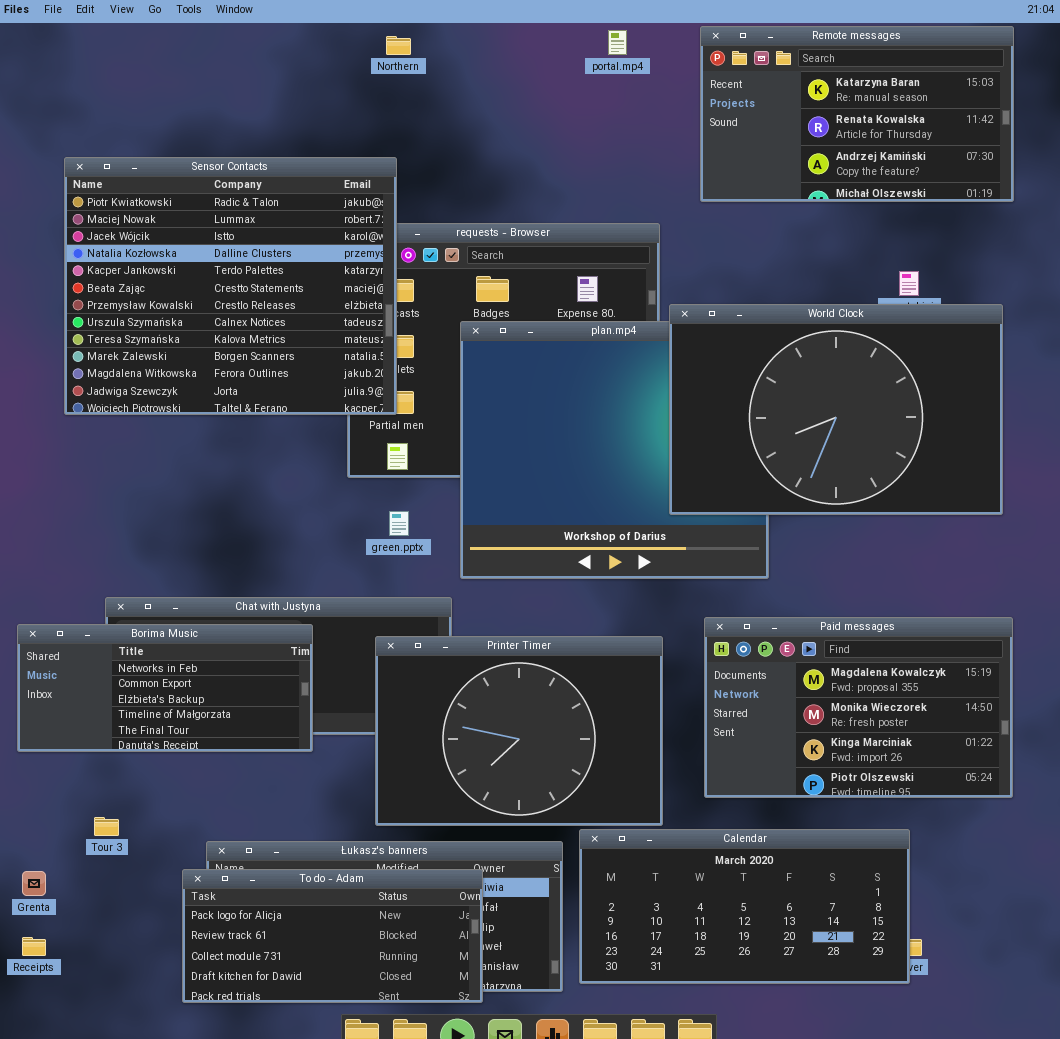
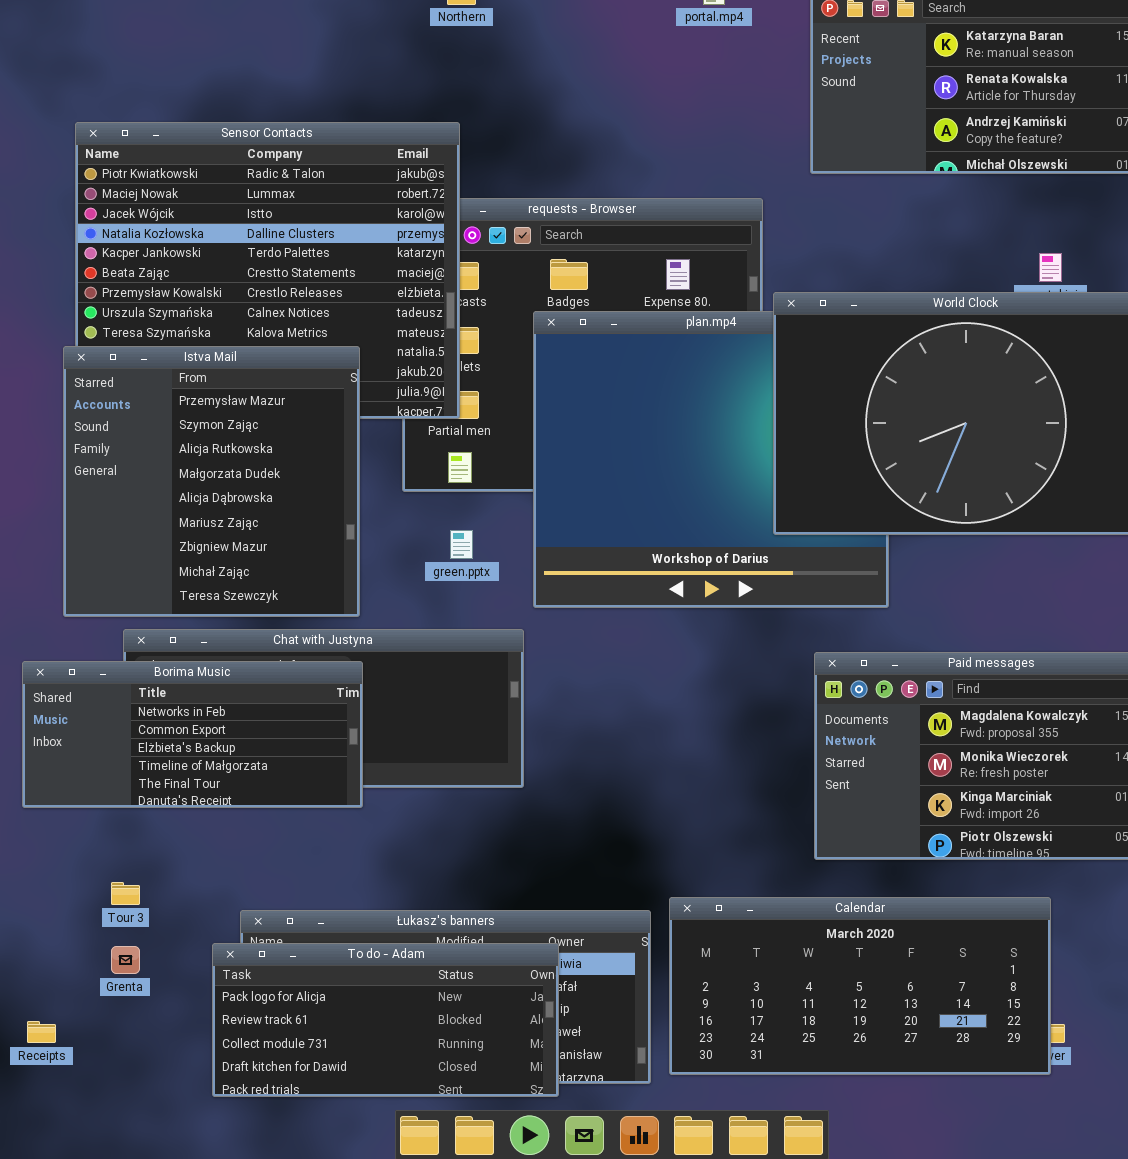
Istva Mail: none -> [63,346,360,617], opened
Printer Timer: [375,636,663,826] -> none, closed
Grenta: [22,871,46,896] -> [111,946,140,974], moved

